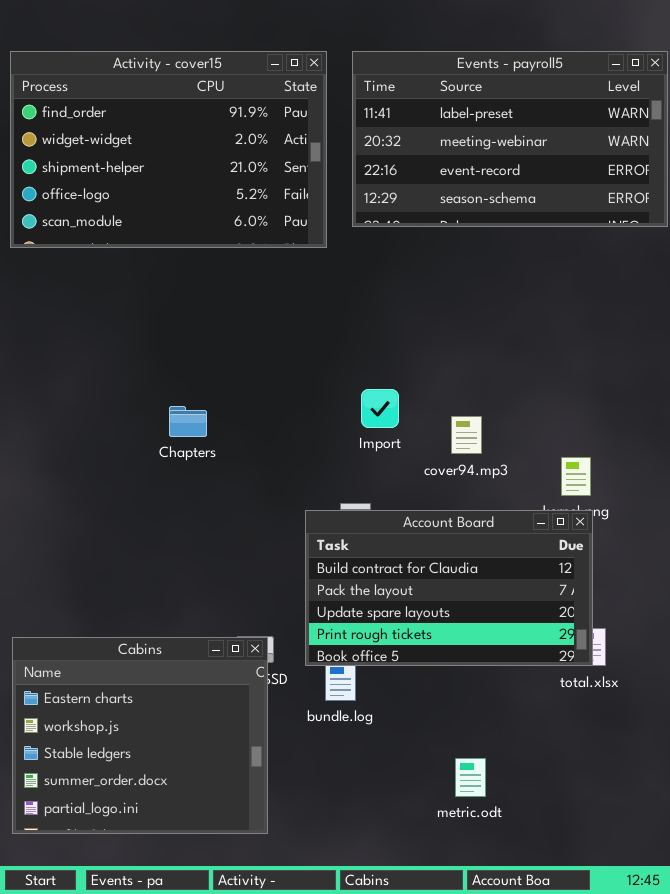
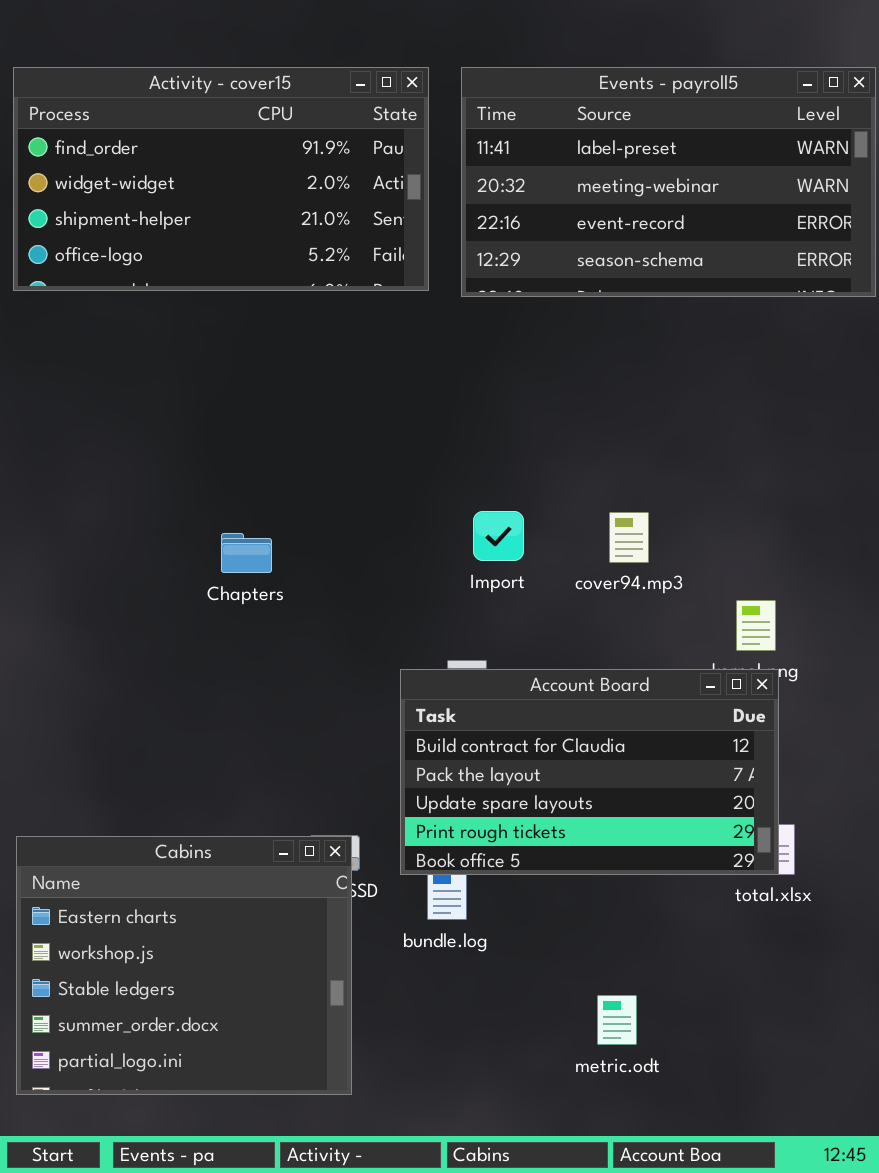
Activity - cover15: [10,51,327,248] -> [13,67,429,291], resized
cover94.mp3: [451,416,482,454] -> [609,512,649,563], moved

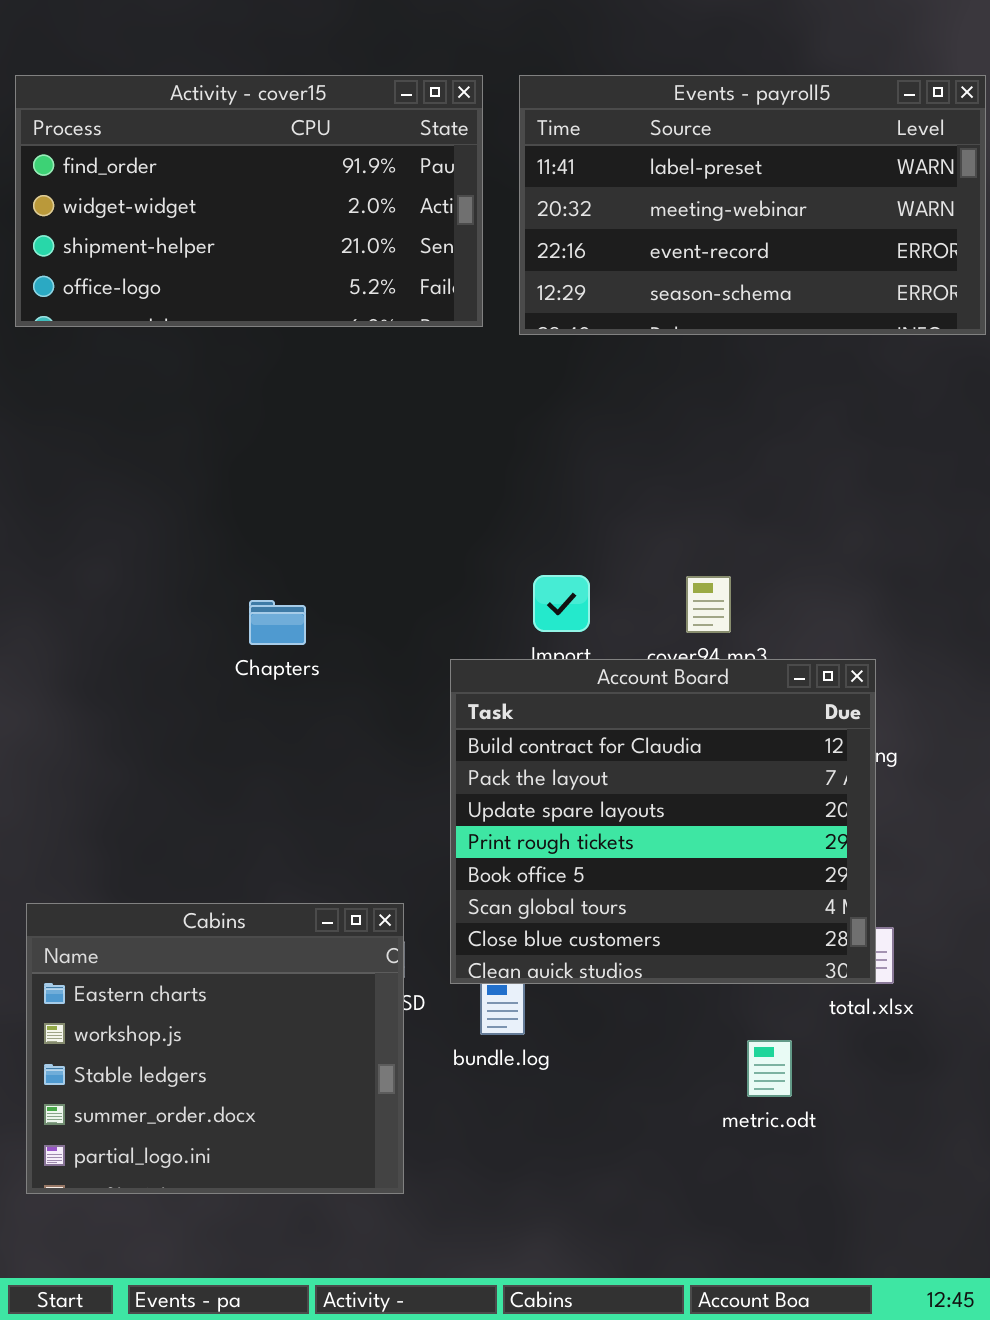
Account Board: [400,669,779,875] -> [450,659,876,984], resized
Cabins: [16,836,352,1095] -> [26,903,404,1194], moved
metric.odt: [597,995,637,1045] -> [747,1040,792,1097], moved

